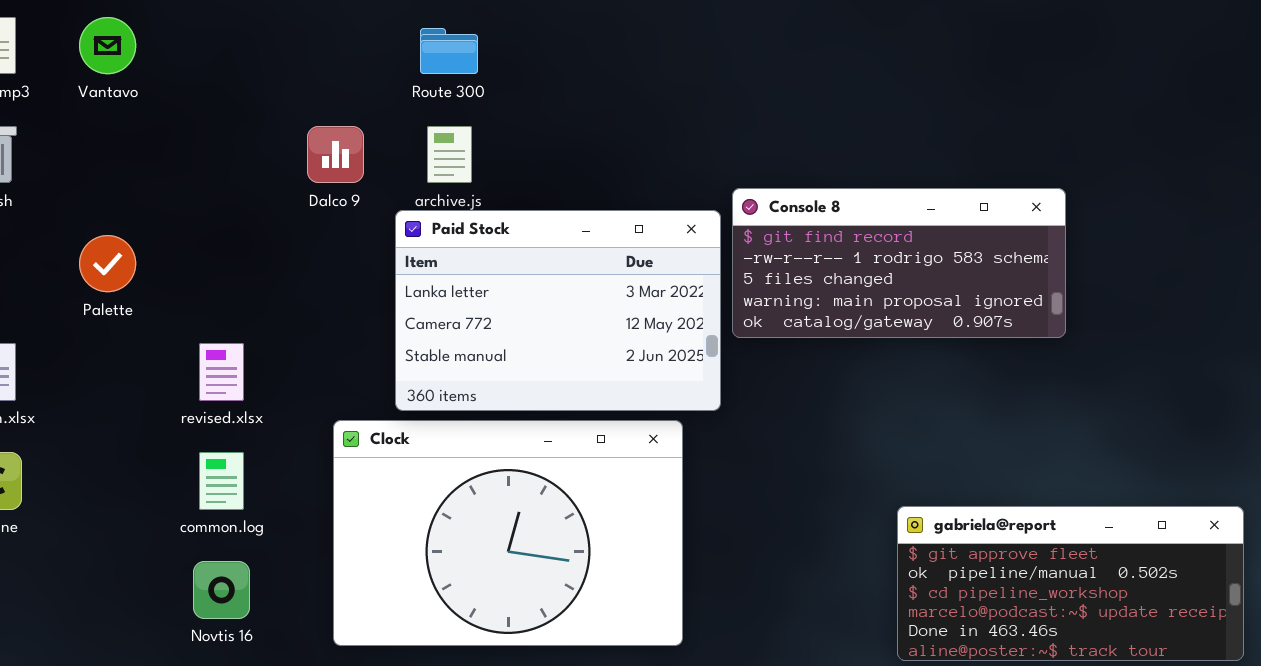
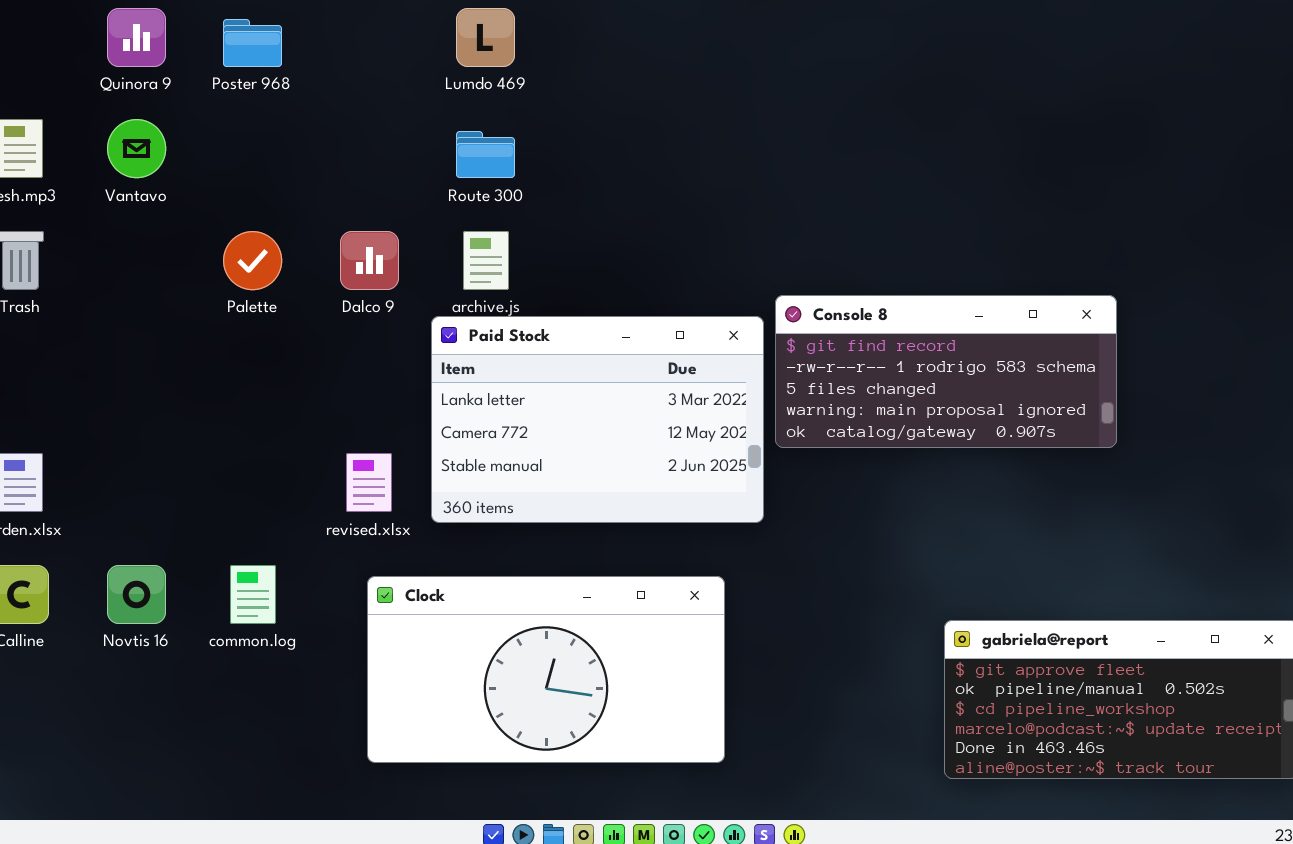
Palette: [79,235,136,292] -> [223,231,282,290], moved
revised.xlsx: [199,343,244,401] -> [346,453,392,512], moved
Clock: [333,420,683,646] -> [367,576,725,763], resized
Novtis 16: [193,561,250,619] -> [107,565,166,624], moved

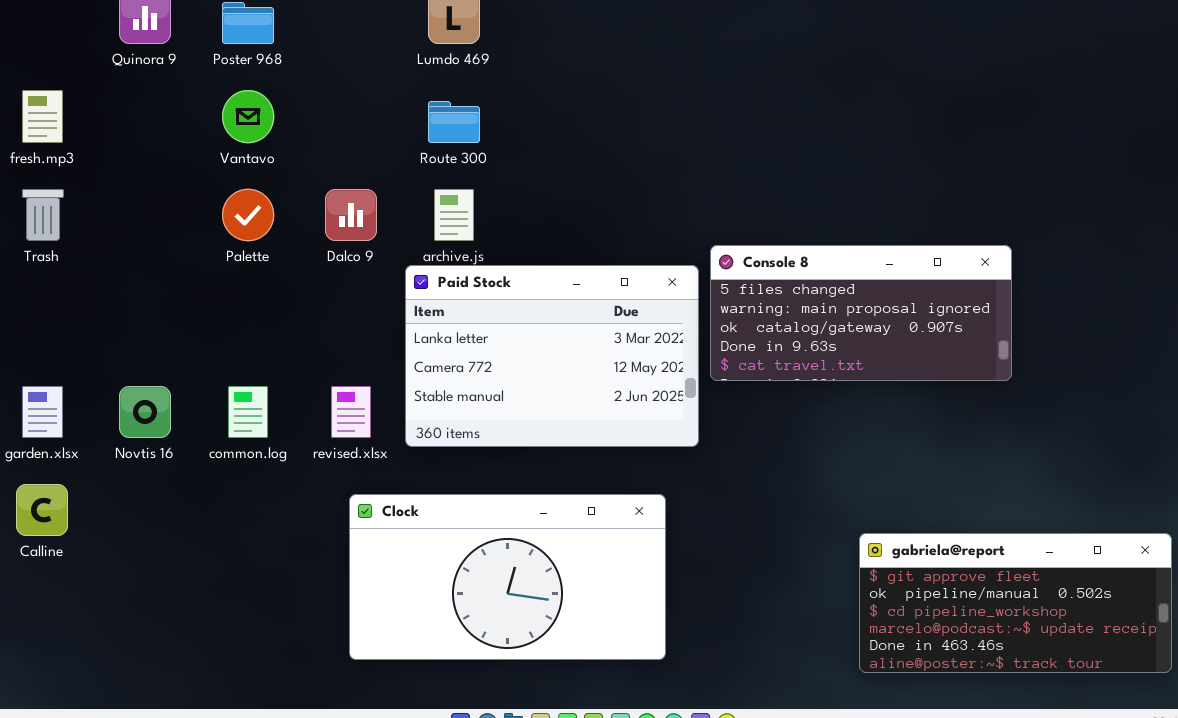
Vantavo: [107,119,166,178] -> [222,90,274,143], moved
Console 8: [775,295,1117,448] -> [710,245,1012,381], scrolled down 2 rows
Novtis 16: [107,565,166,624] -> [119,386,171,438], moved
common.log: [230,565,276,624] -> [228,386,268,438], moved

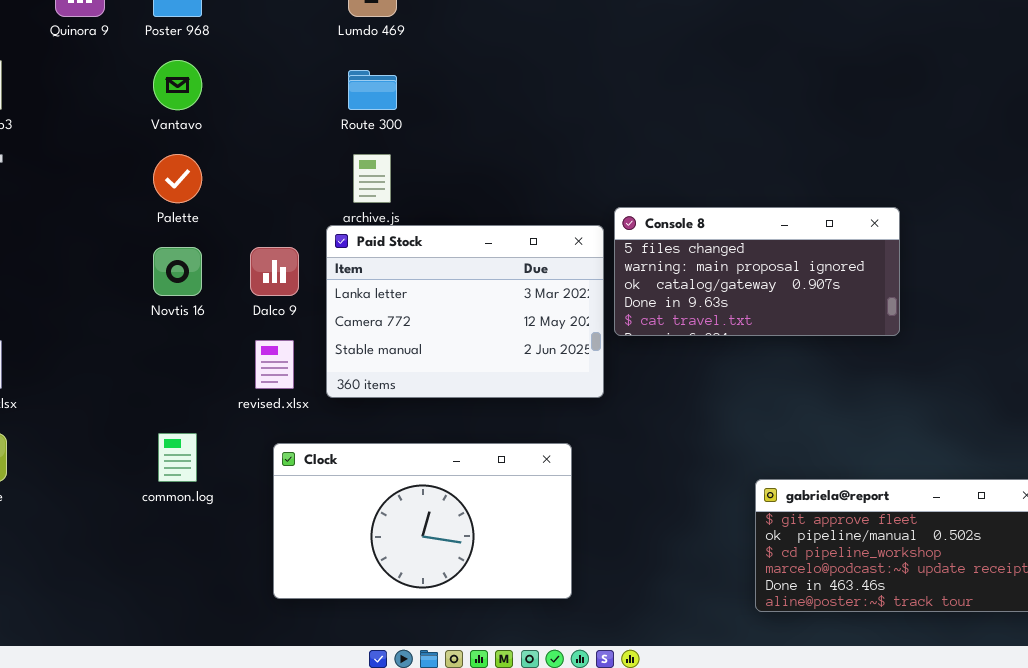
Dalco 9: [325,189,377,241] -> [250,247,299,296], moved
Novtis 16: [119,386,171,438] -> [153,247,202,296], moved
common.log: [228,386,268,438] -> [158,433,197,482], moved

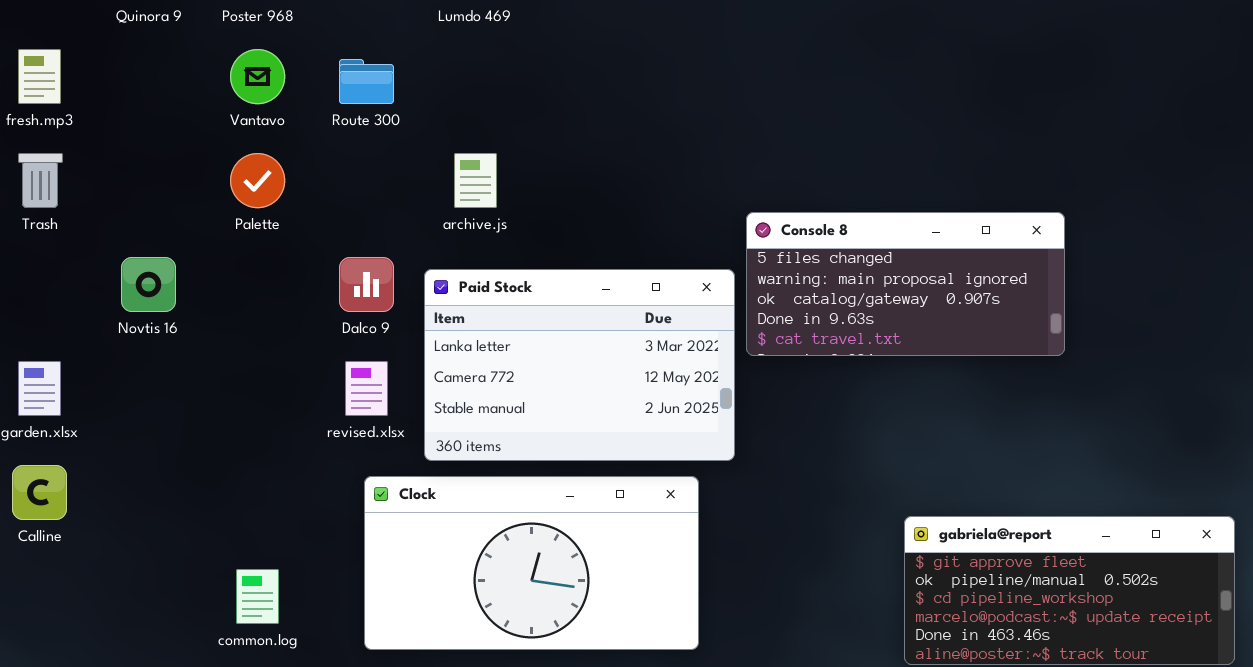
Route 300: [348,70,397,110] -> [339,59,394,104], moved
Paid Stock: [326,225,604,398] -> [424,269,735,461], moved
Novtis 16: [153,247,202,296] -> [121,257,176,312], moved
common.log: [158,433,197,482] -> [236,569,279,624], moved

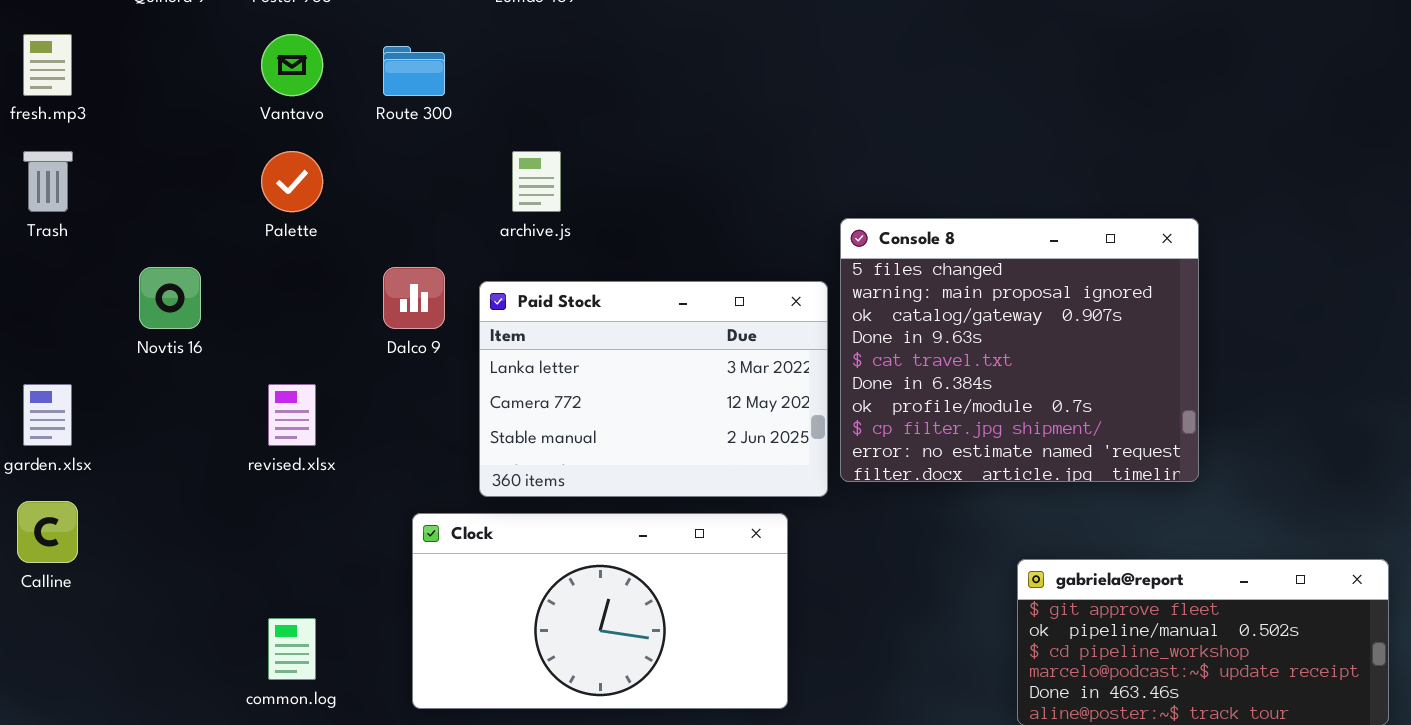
Console 8: [746,212,1065,356] -> [840,218,1199,482], resized
revised.xlsx: [345,361,388,416] -> [268,384,316,446], moved

